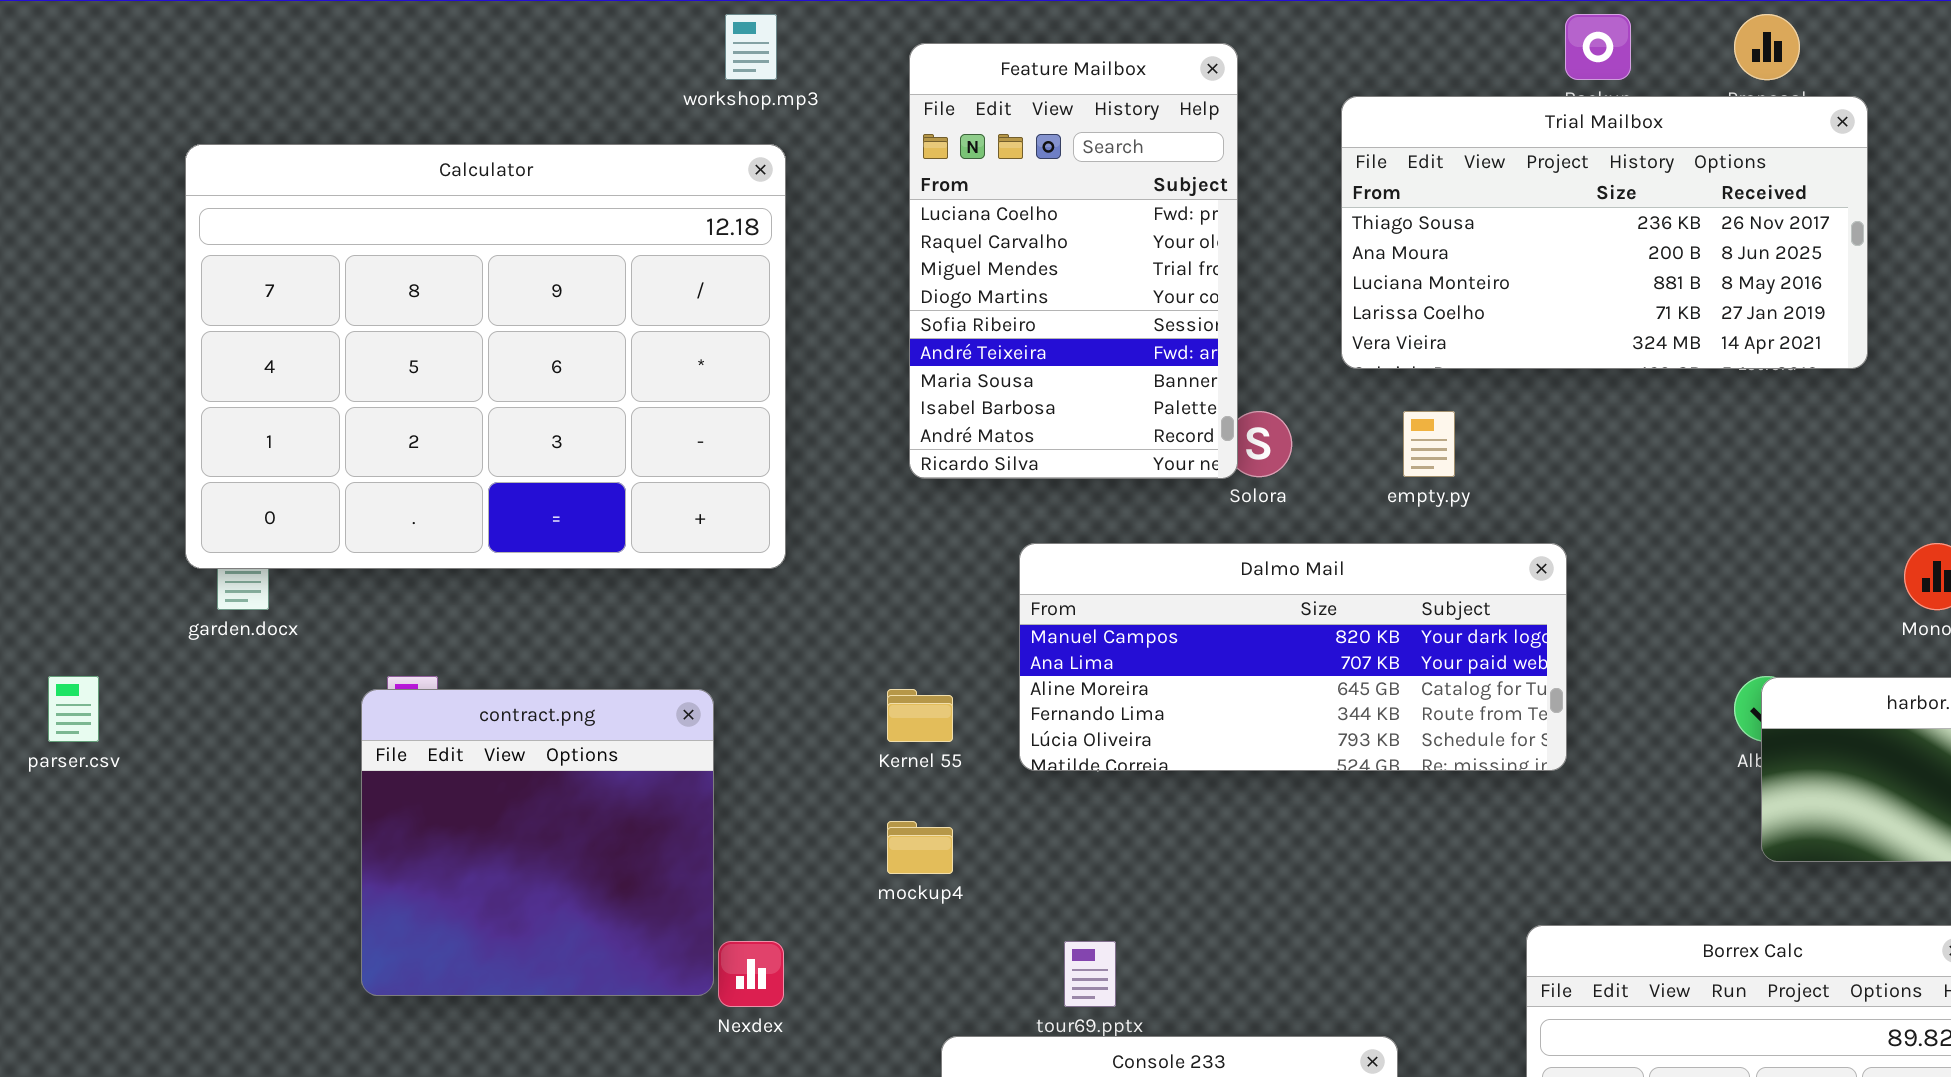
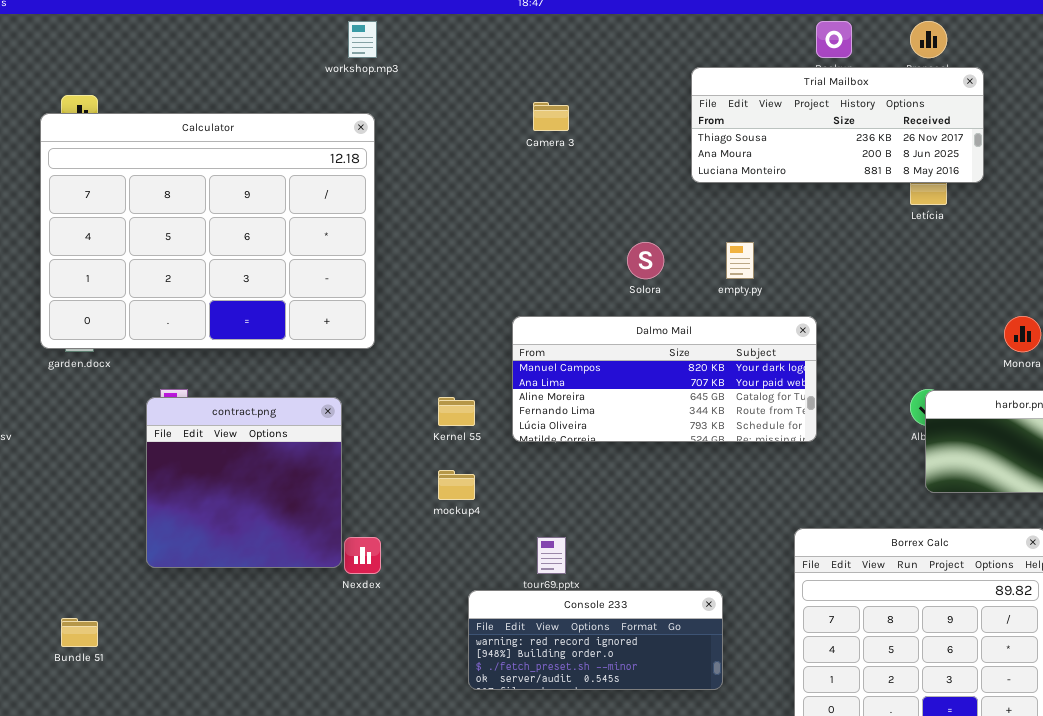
Feature Mailbox: [909,43,1238,479] -> none, closed
Trial Mailbox: [1341,96,1868,369] -> [691,67,984,183], resized
Calculator: [185,144,786,569] -> [40,113,375,349], moved

